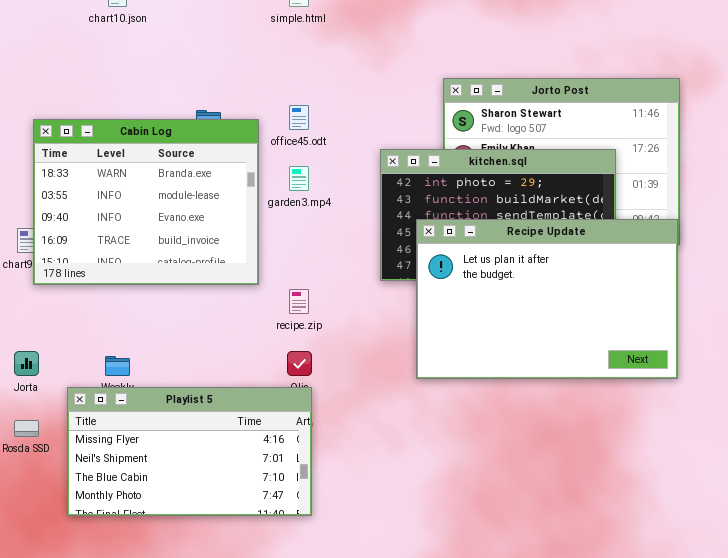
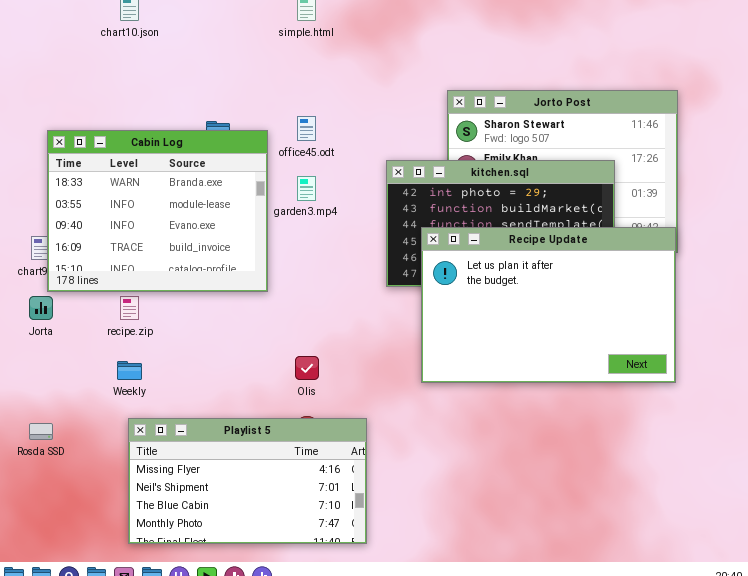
recipe.zip: [289,289,309,314] -> [120,296,139,320], moved
Jorta: [14,351,39,376] -> [29,296,53,320], moved
Playlist 5: [67,387,312,516] -> [128,418,367,544], moved

